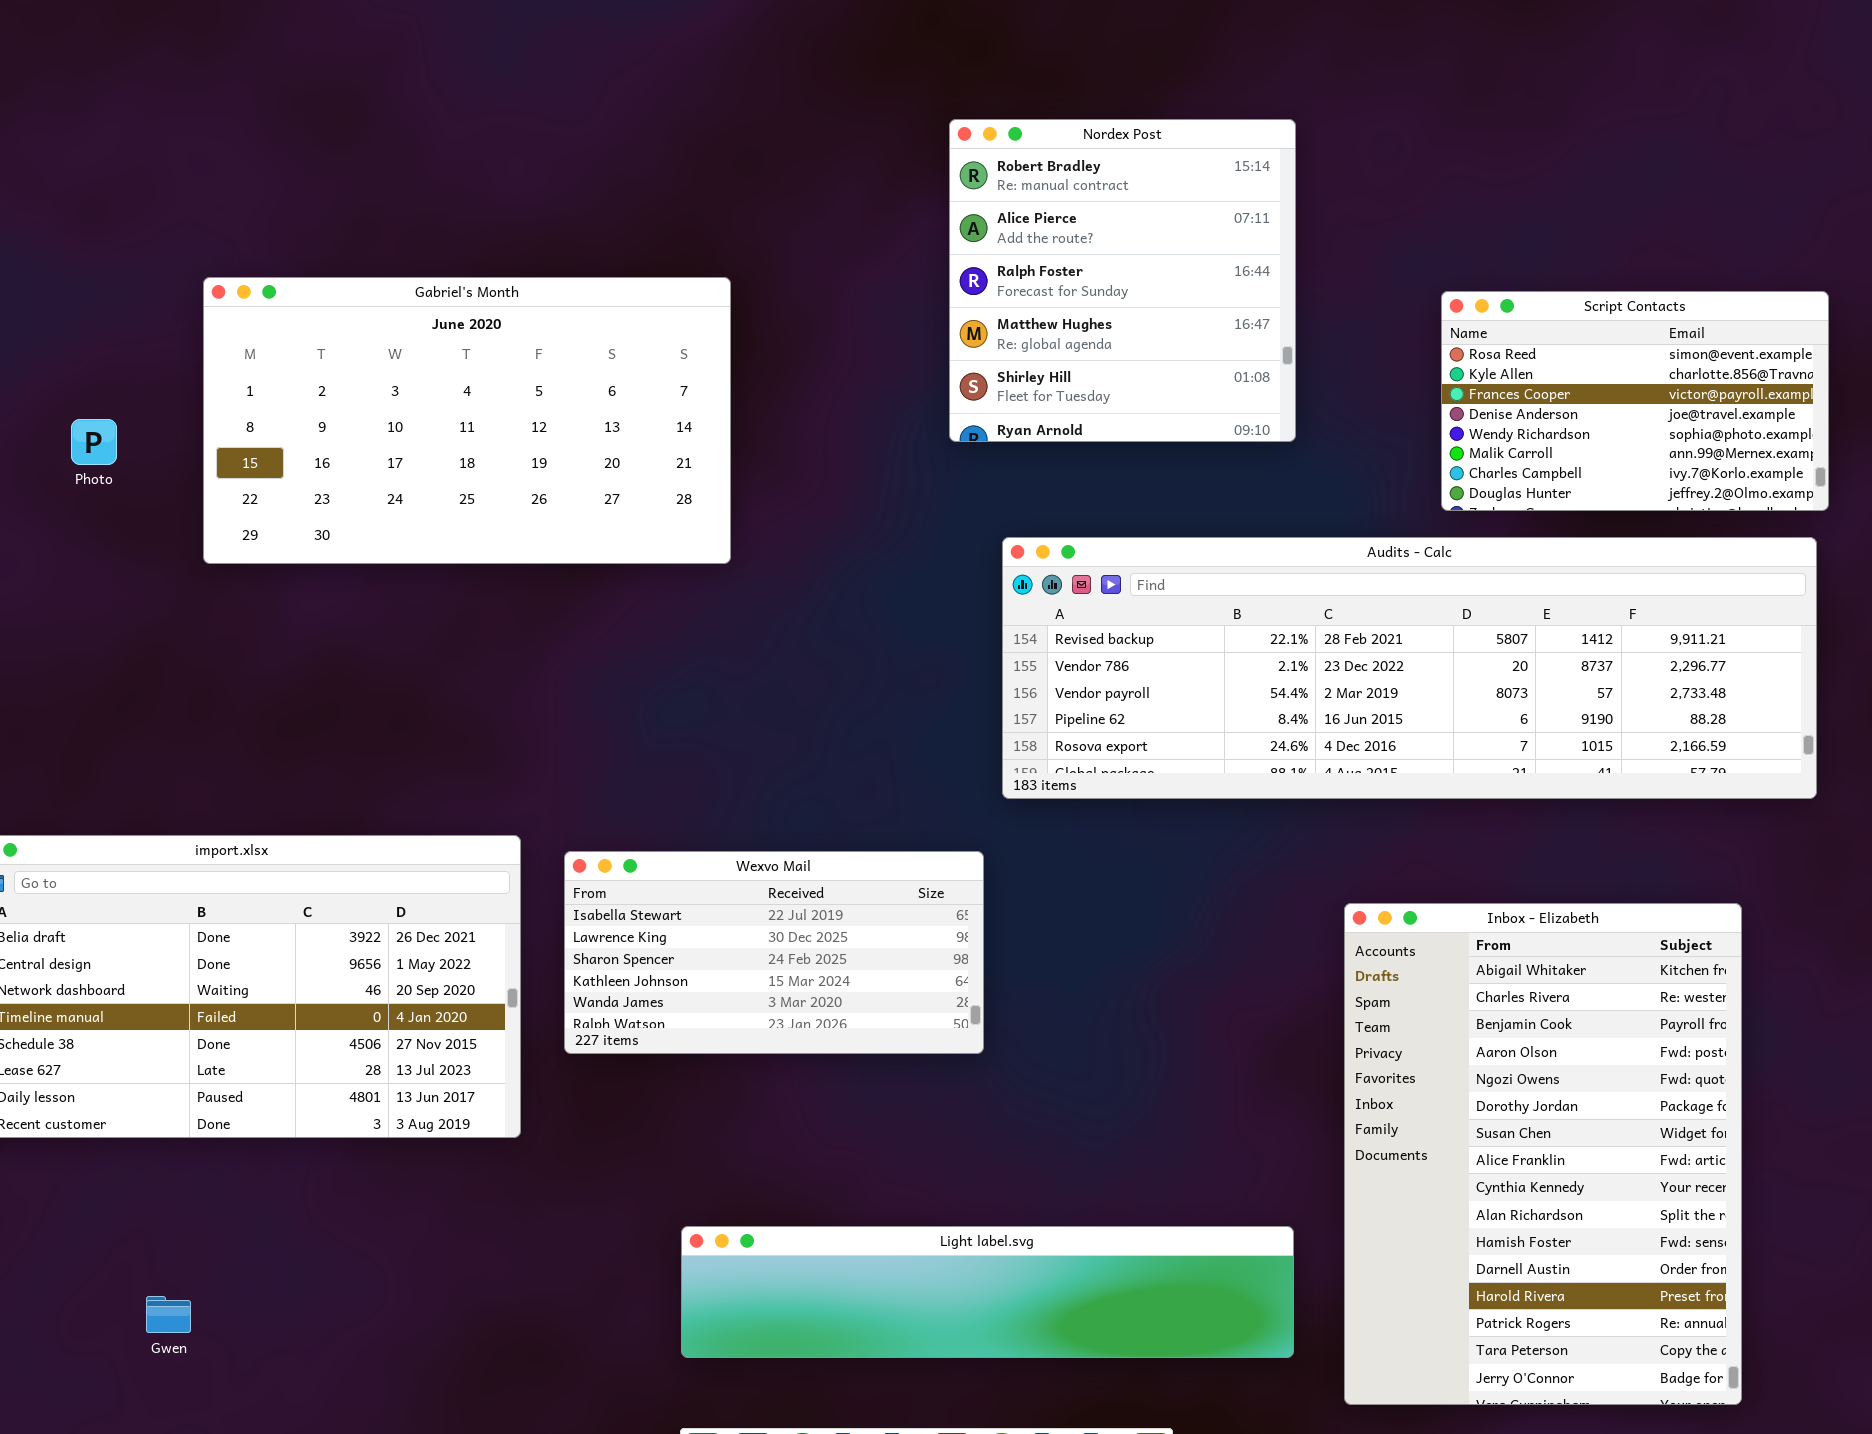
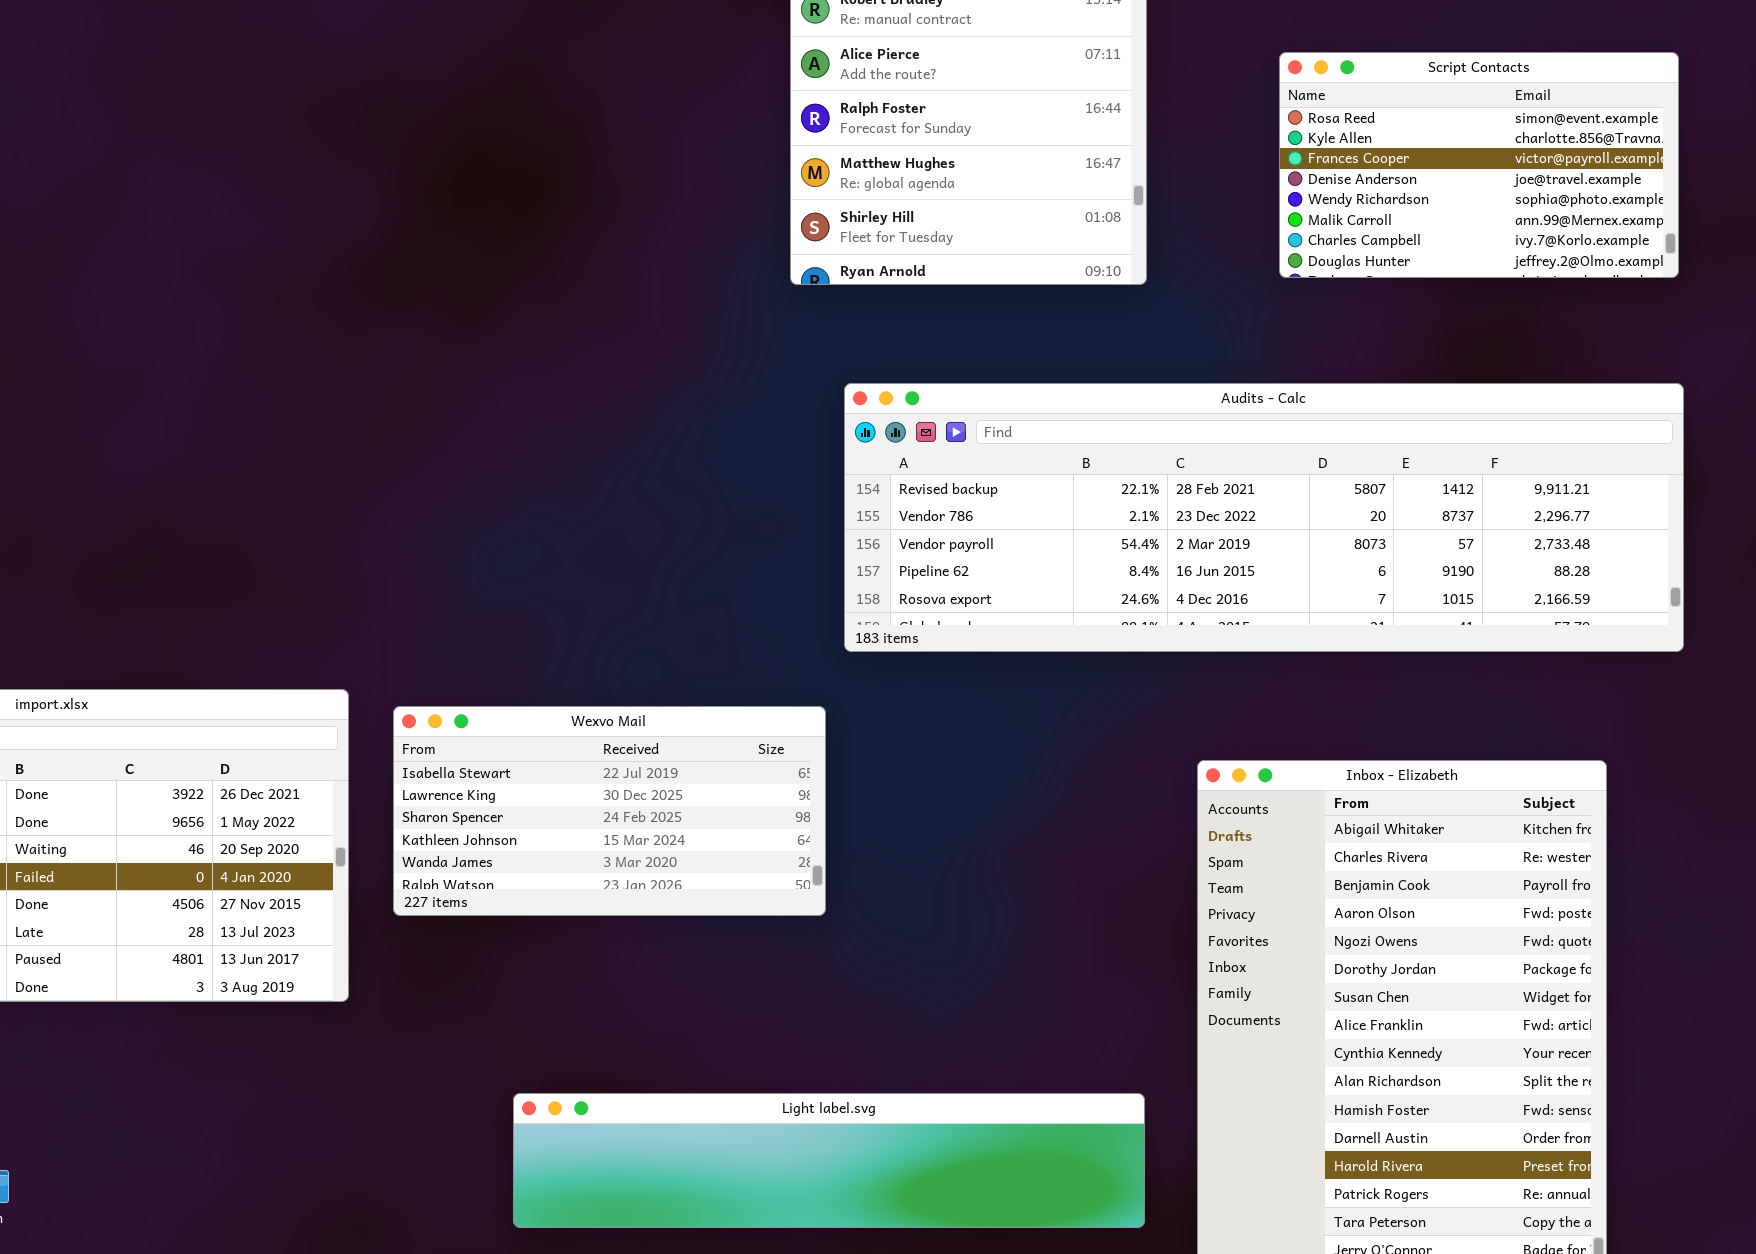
Gabriel's Month: [203,277,731,564] -> none, closed
Script Contacts: [1441,291,1829,511] -> [1279,52,1679,278], moved

